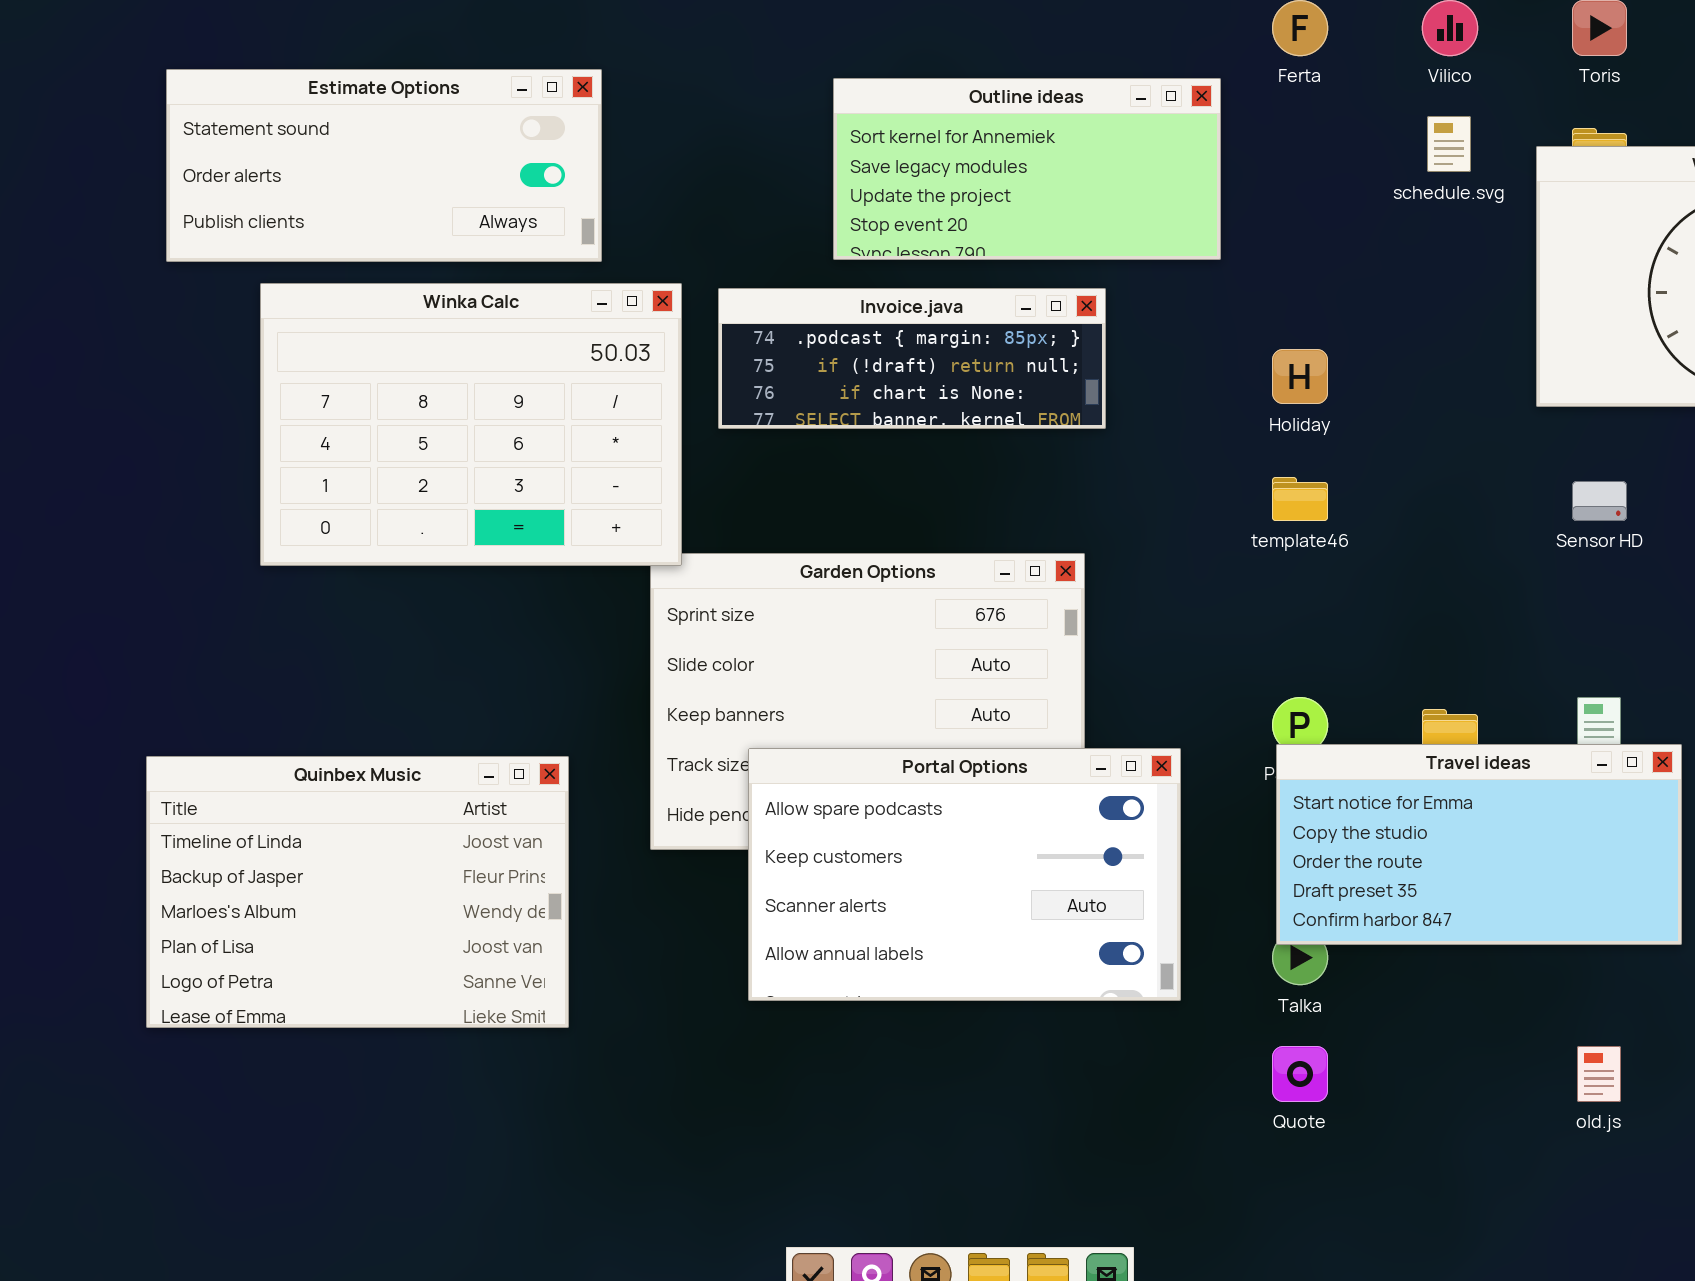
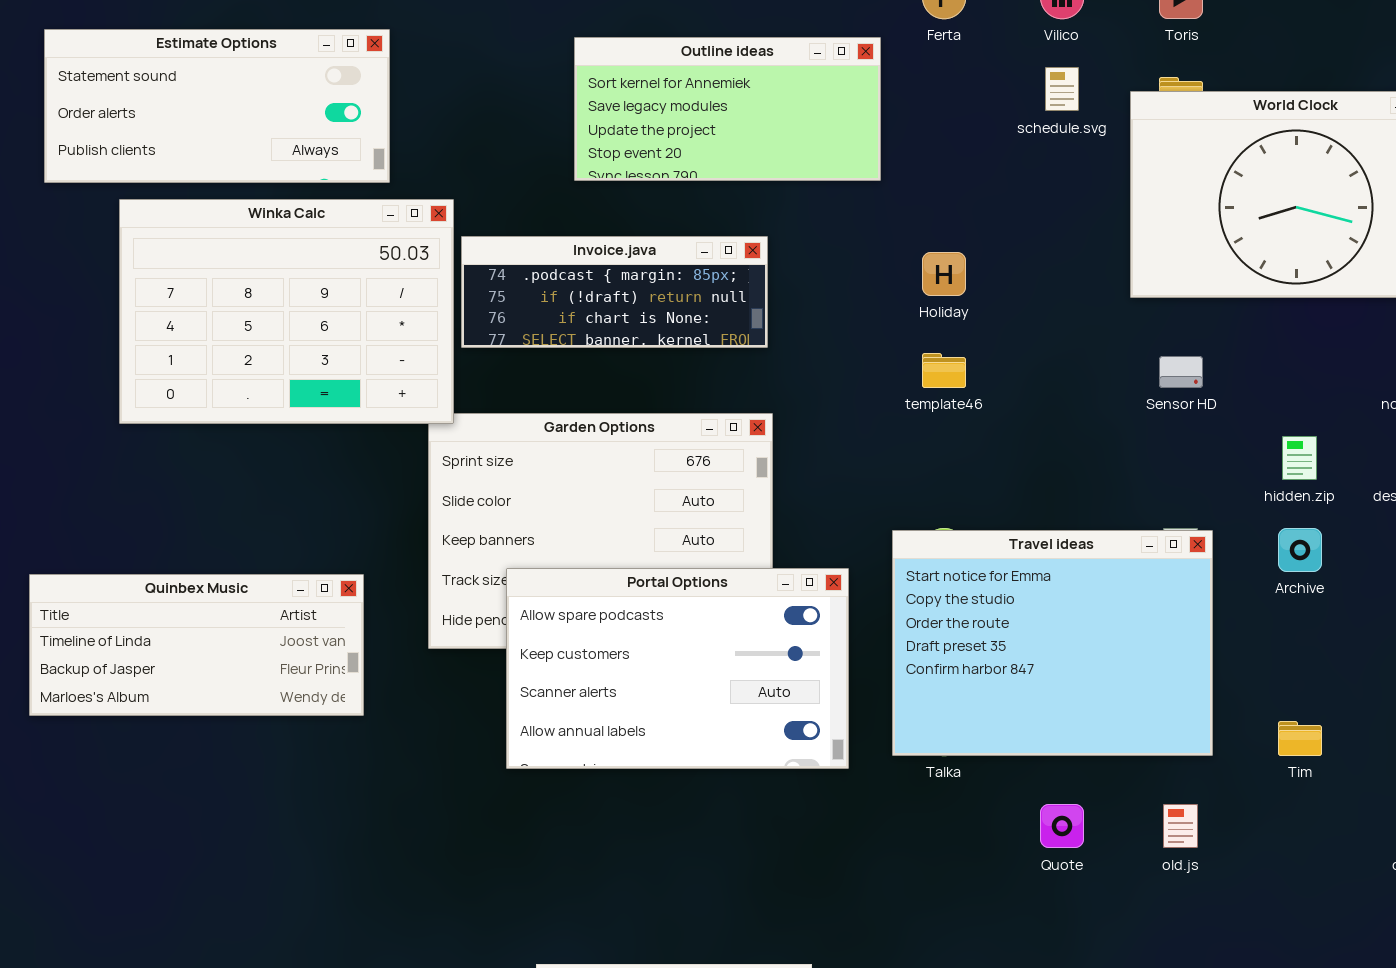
Invoice.java: [718,288,1106,429] -> [461,236,768,348], moved
Travel ideas: [1276,744,1682,945] -> [892,530,1213,756], moved, resized
Quinbex Music: [146,756,569,1028] -> [29,574,364,716], resized
Quote: [1272,1046,1328,1102] -> [1040,804,1084,848], moved

